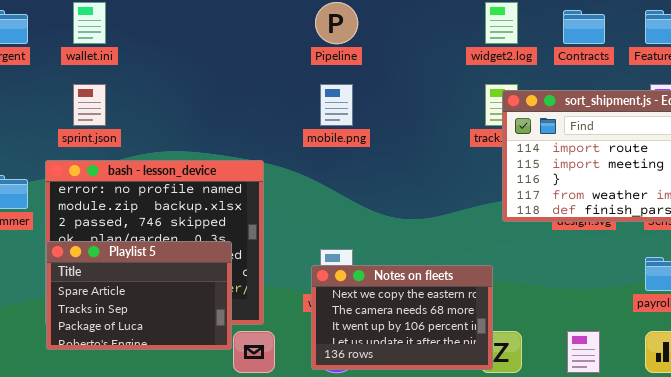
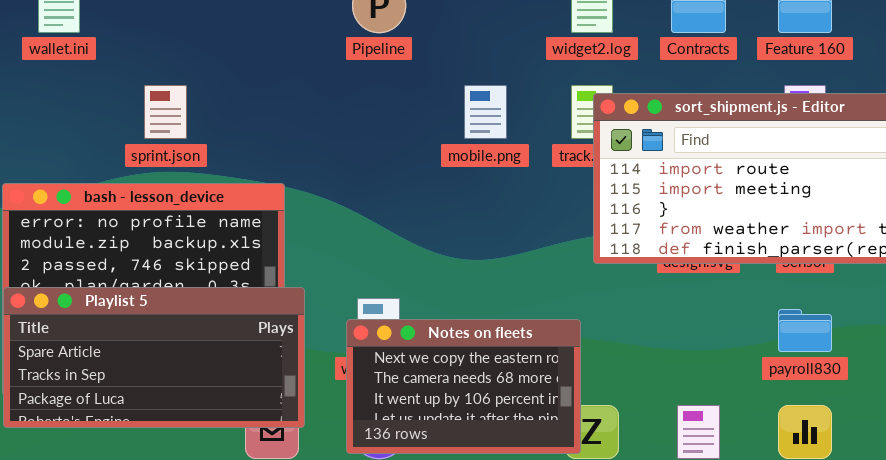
sprint.json: [73,84,106,126] -> [144,85,187,139], moved
mobile.png: [320,84,353,126] -> [464,85,507,139], moved
Playlist 5: [46,241,232,350] -> [3,287,305,428], resized

